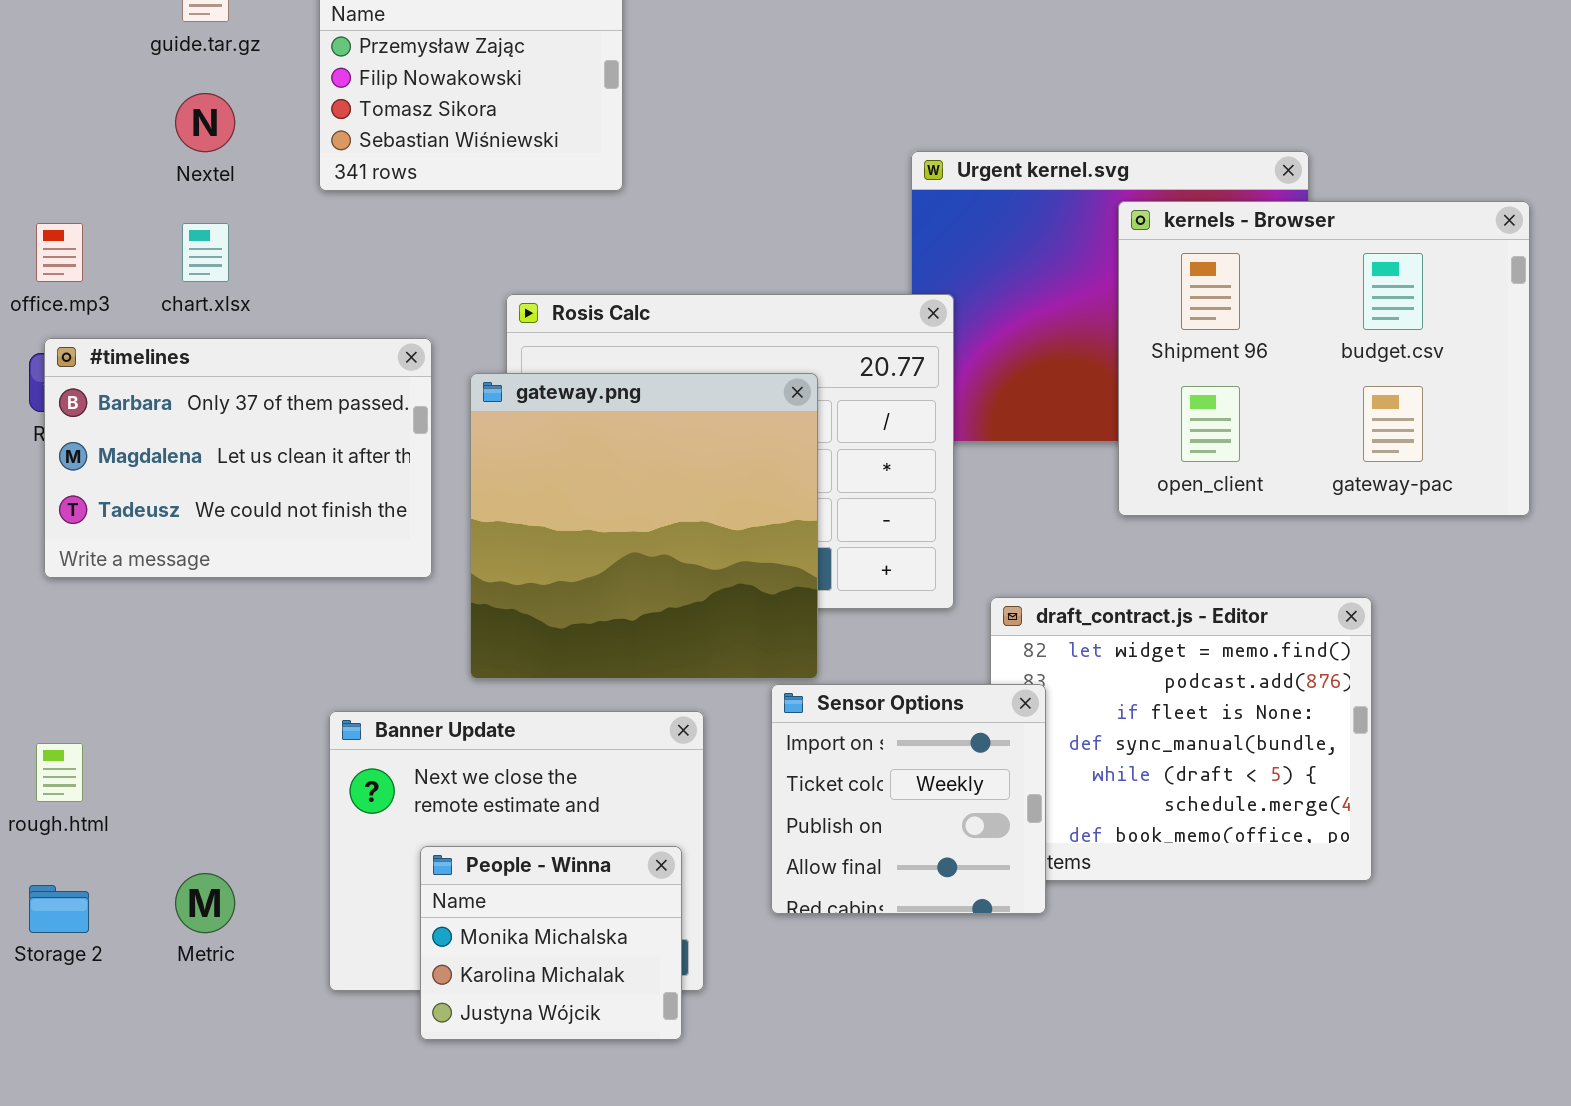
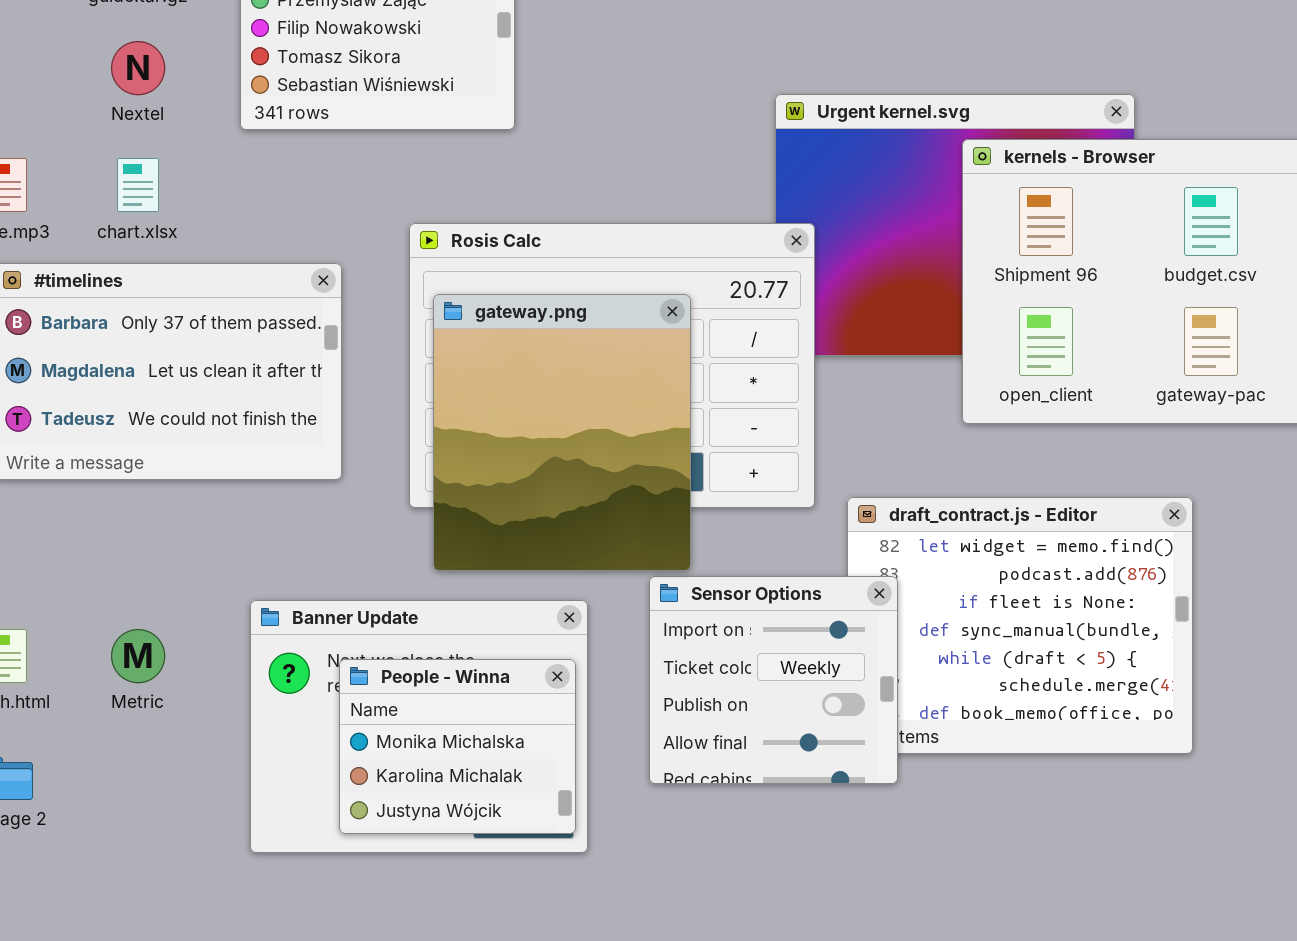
gateway.png: [470,373,818,679] -> [433,294,691,571], resized
People - Winna: [420,846,682,1040] -> [339,659,576,834], moved
Metric: [175,873,235,933] -> [111,629,165,683], moved

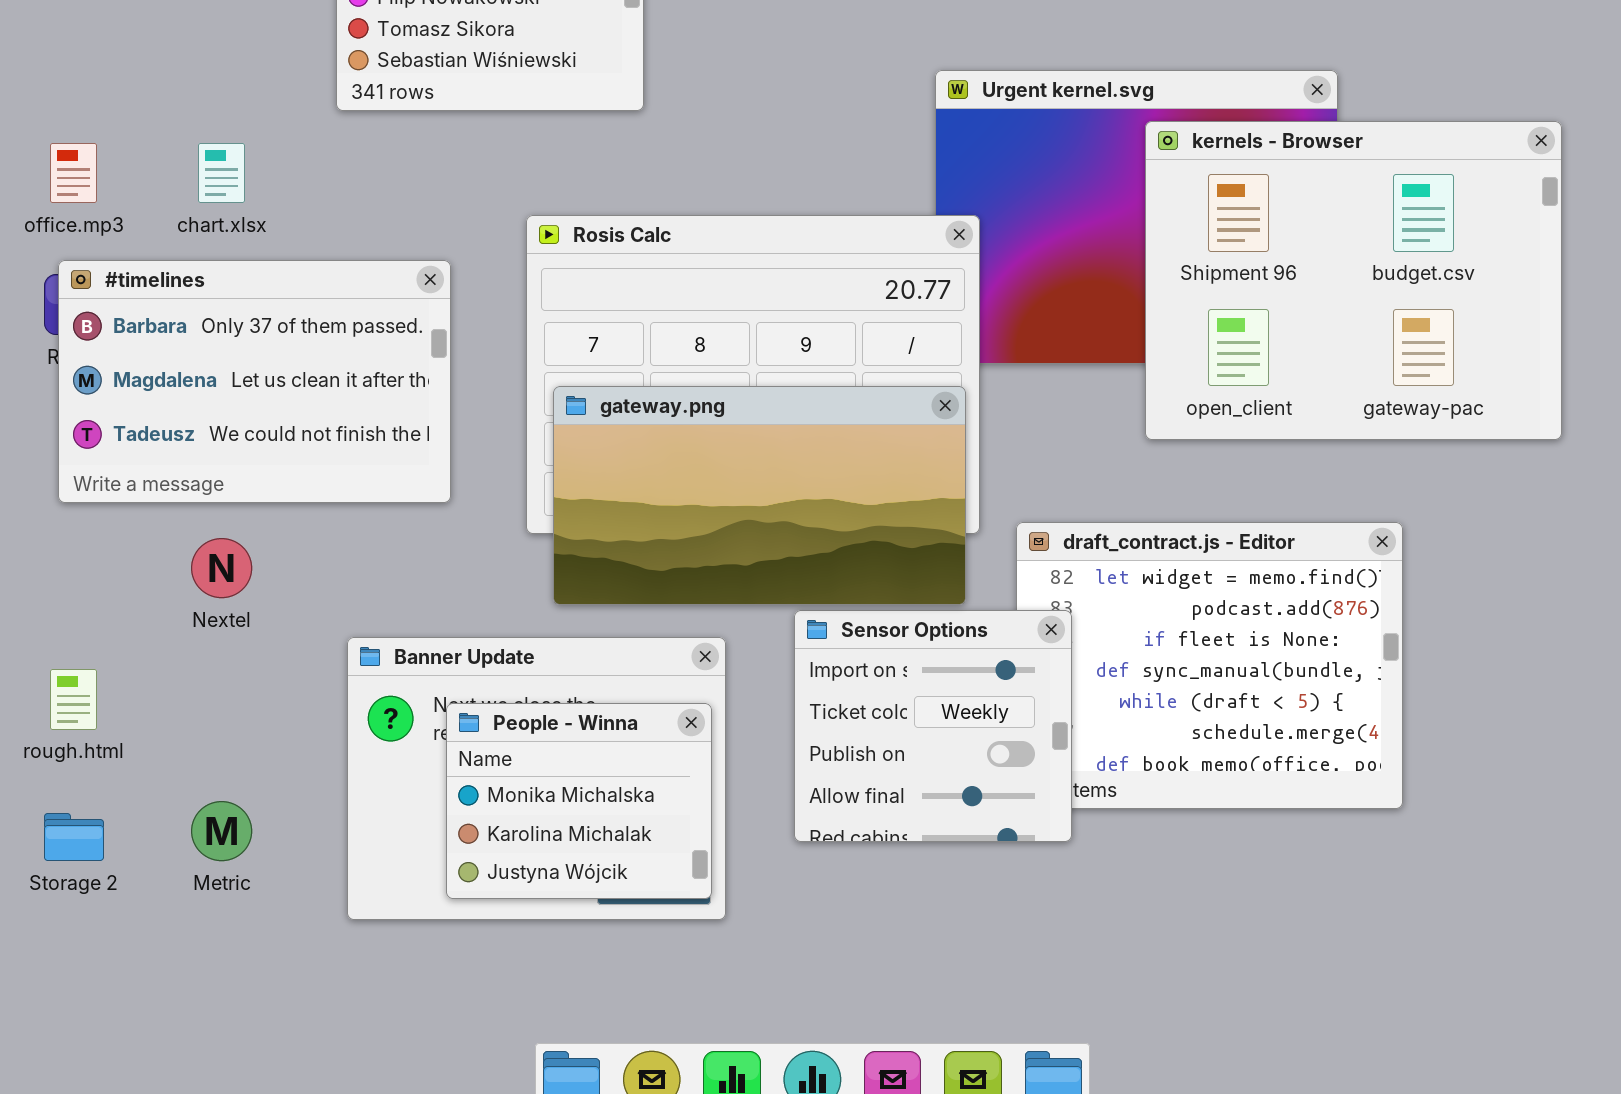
Nextel: [111,41,165,95] -> [191,538,252,598], moved
gateway.png: [433,294,691,571] -> [553,386,966,605], resized
Metric: [111,629,165,683] -> [191,801,252,861], moved

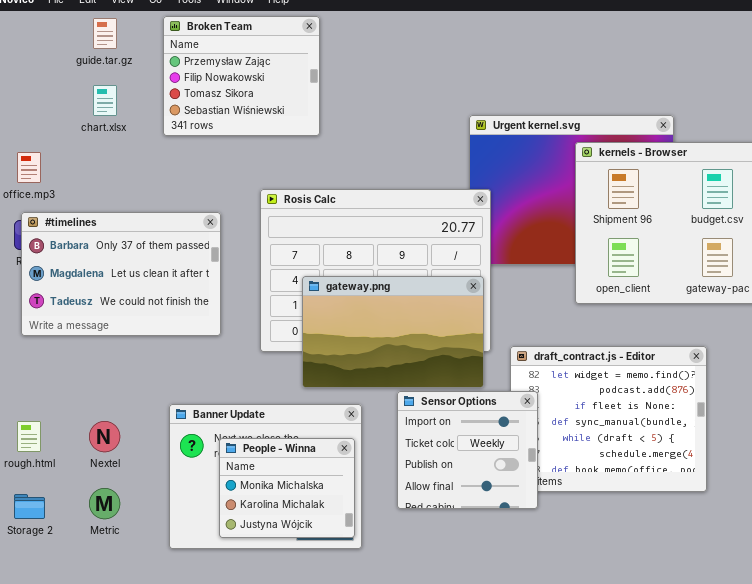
chart.xlsx: [198,143,245,203] -> [93,85,117,116], moved
gateway.png: [553,386,966,605] -> [302,276,484,388], resized
Nextel: [191,538,252,598] -> [89,421,120,452], moved

